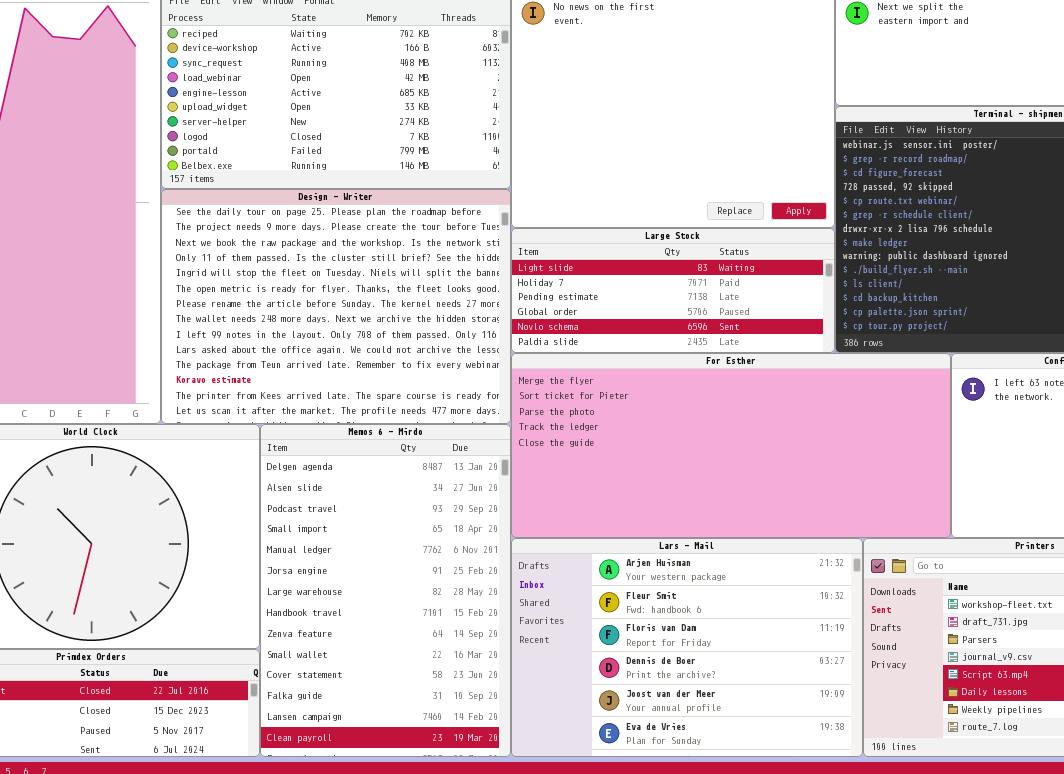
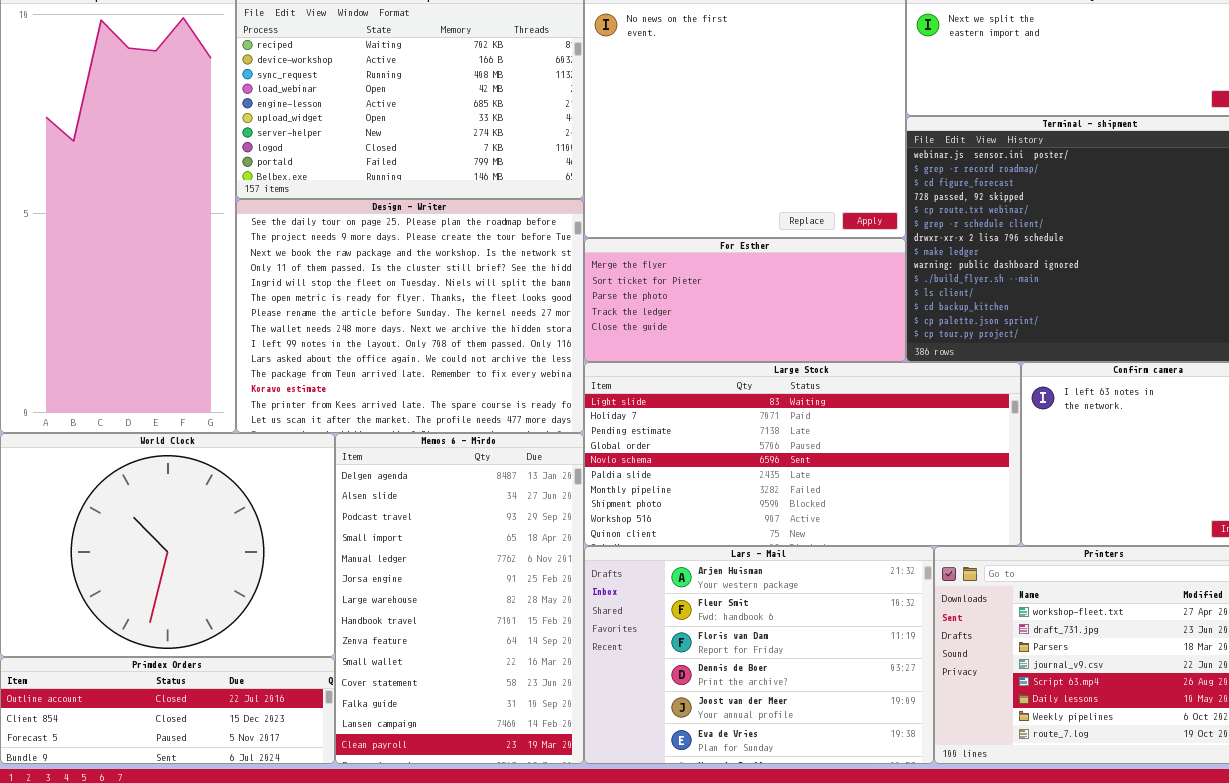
Large Stock: [511,228,835,353] -> [584,362,1021,546], moved, resized
For Esther: [511,353,951,538] -> [584,238,906,362], moved, resized

